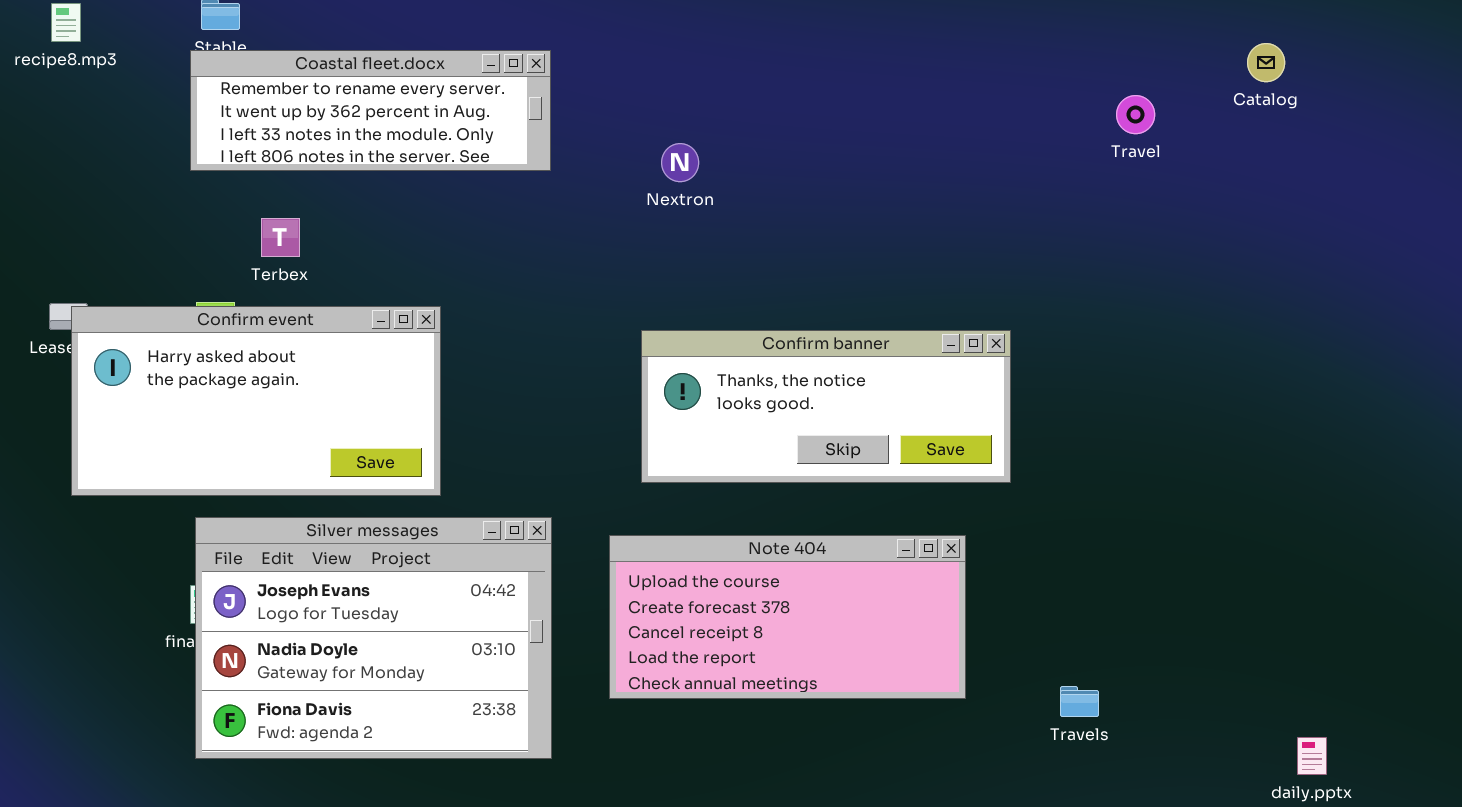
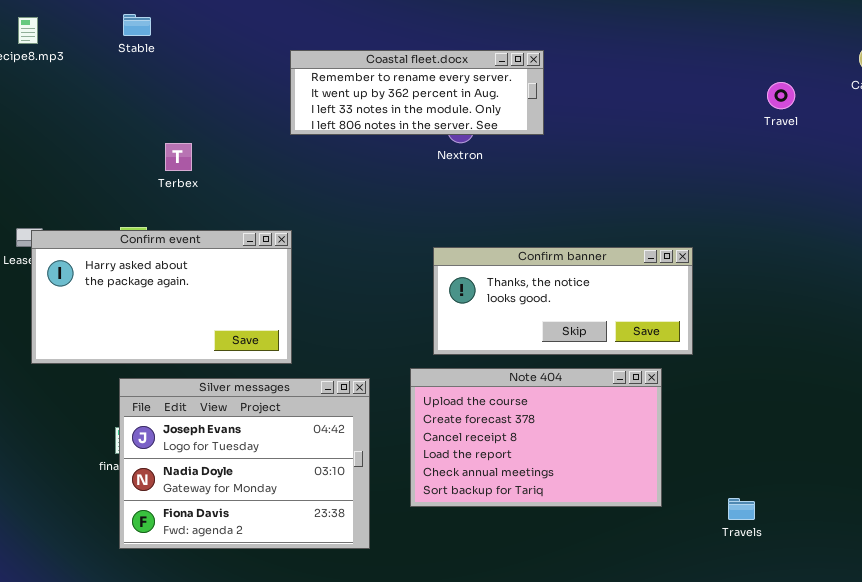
Coastal fleet.docx: [190,50,551,171] -> [290,50,544,135], moved
Terbex: [261,218,300,257] -> [165,143,192,171], moved
Note 404: [609,535,966,699] -> [410,368,662,507], resized

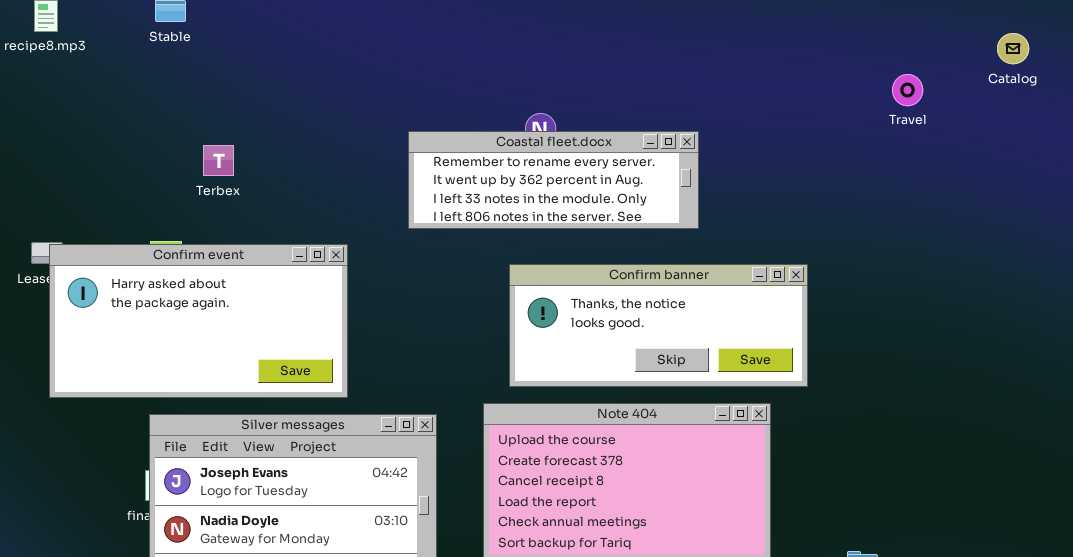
Coastal fleet.docx: [290,50,544,135] -> [408,131,699,229], moved

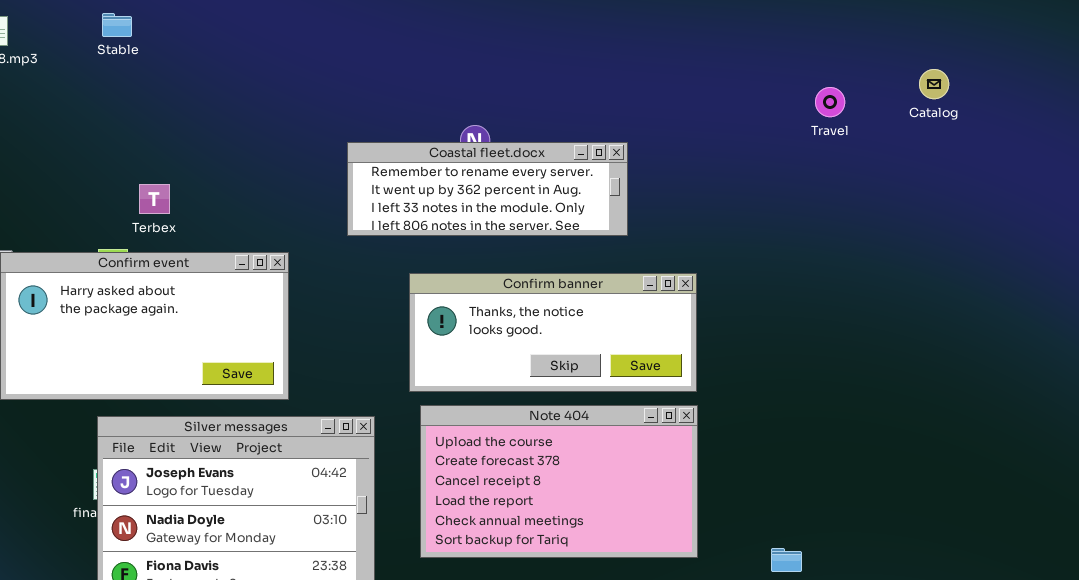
Catalog: [997,33,1029,64] -> [919,69,949,99], moved
Terbex: [203,145,234,176] -> [139,184,170,214], moved
Confirm banner: [509,264,808,387] -> [409,273,697,392], moved

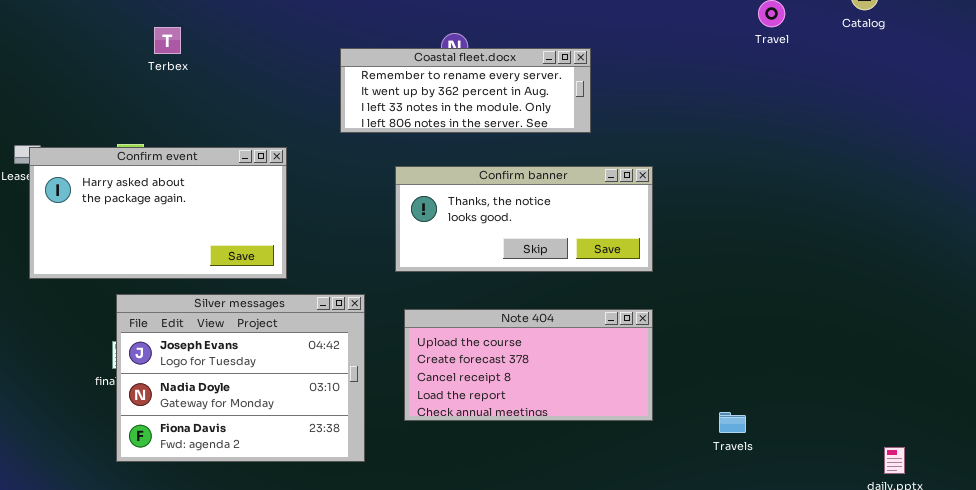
Terbex: [139,184,170,214] -> [154,27,181,54], moved
Note 404: [420,405,698,558] -> [404,309,653,421], resized

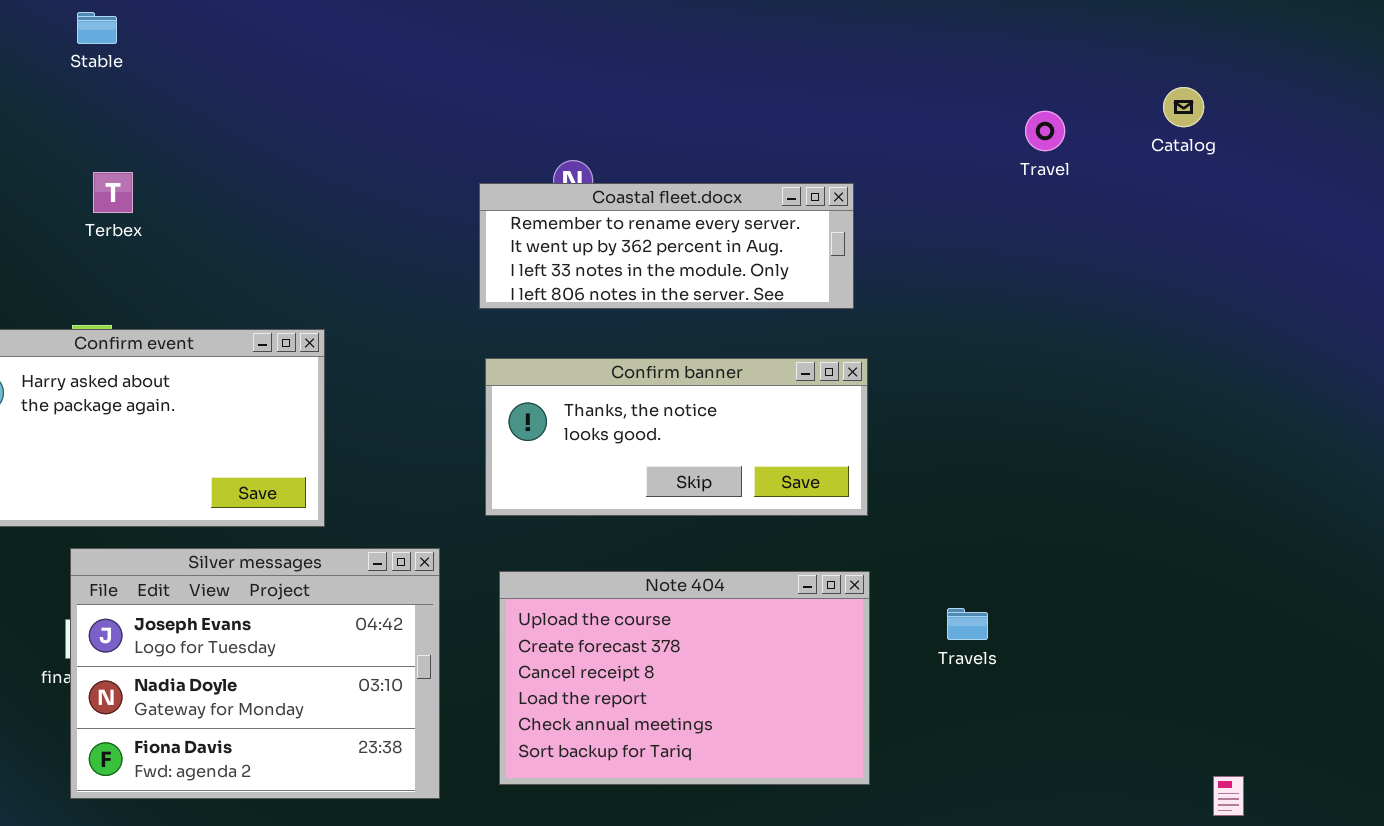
Terbex: [154,27,181,54] -> [93,172,133,213], moved
Coastal fleet.docx: [340,48,591,133] -> [479,183,854,309], moved
Note 404: [404,309,653,421] -> [499,571,870,785], resized
Travels: [719,412,746,433] -> [947,608,988,640], moved

